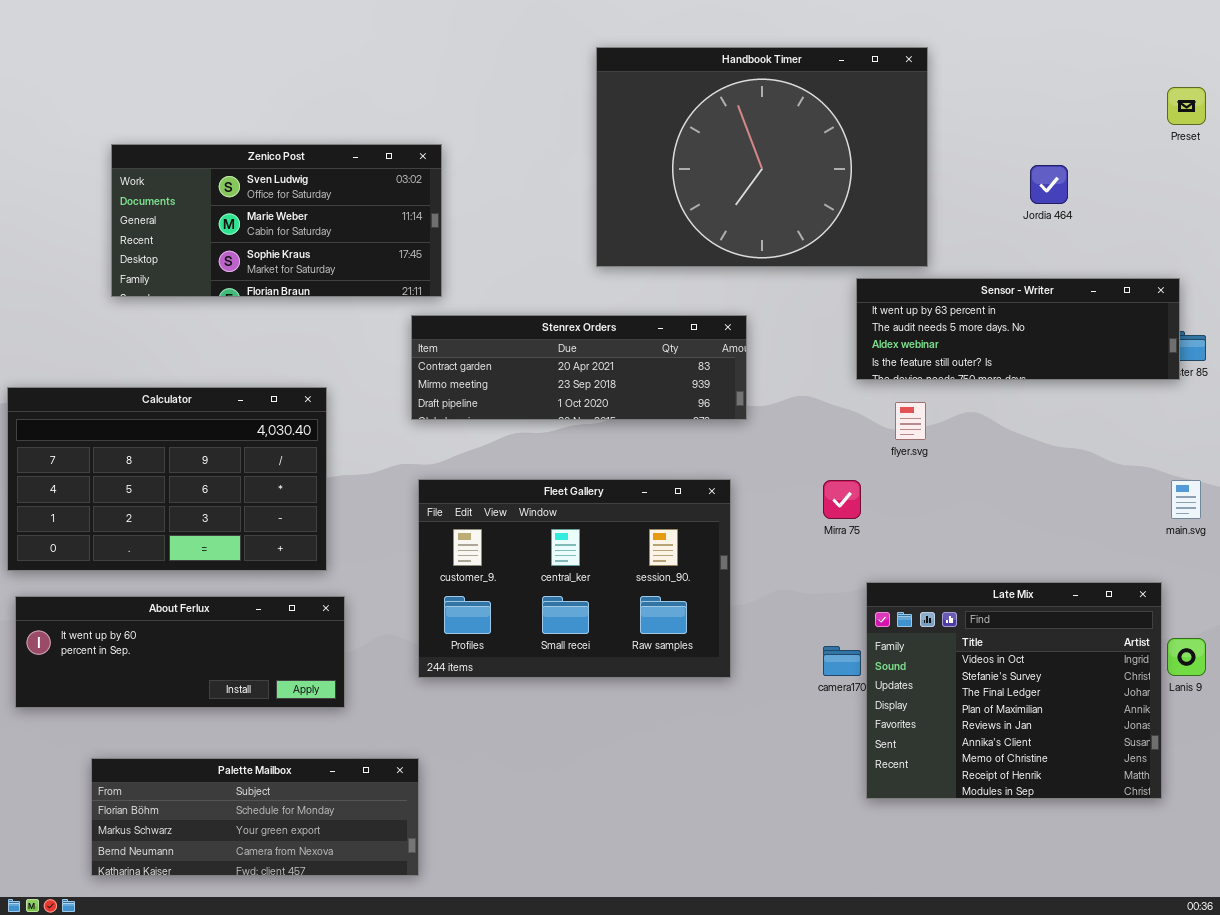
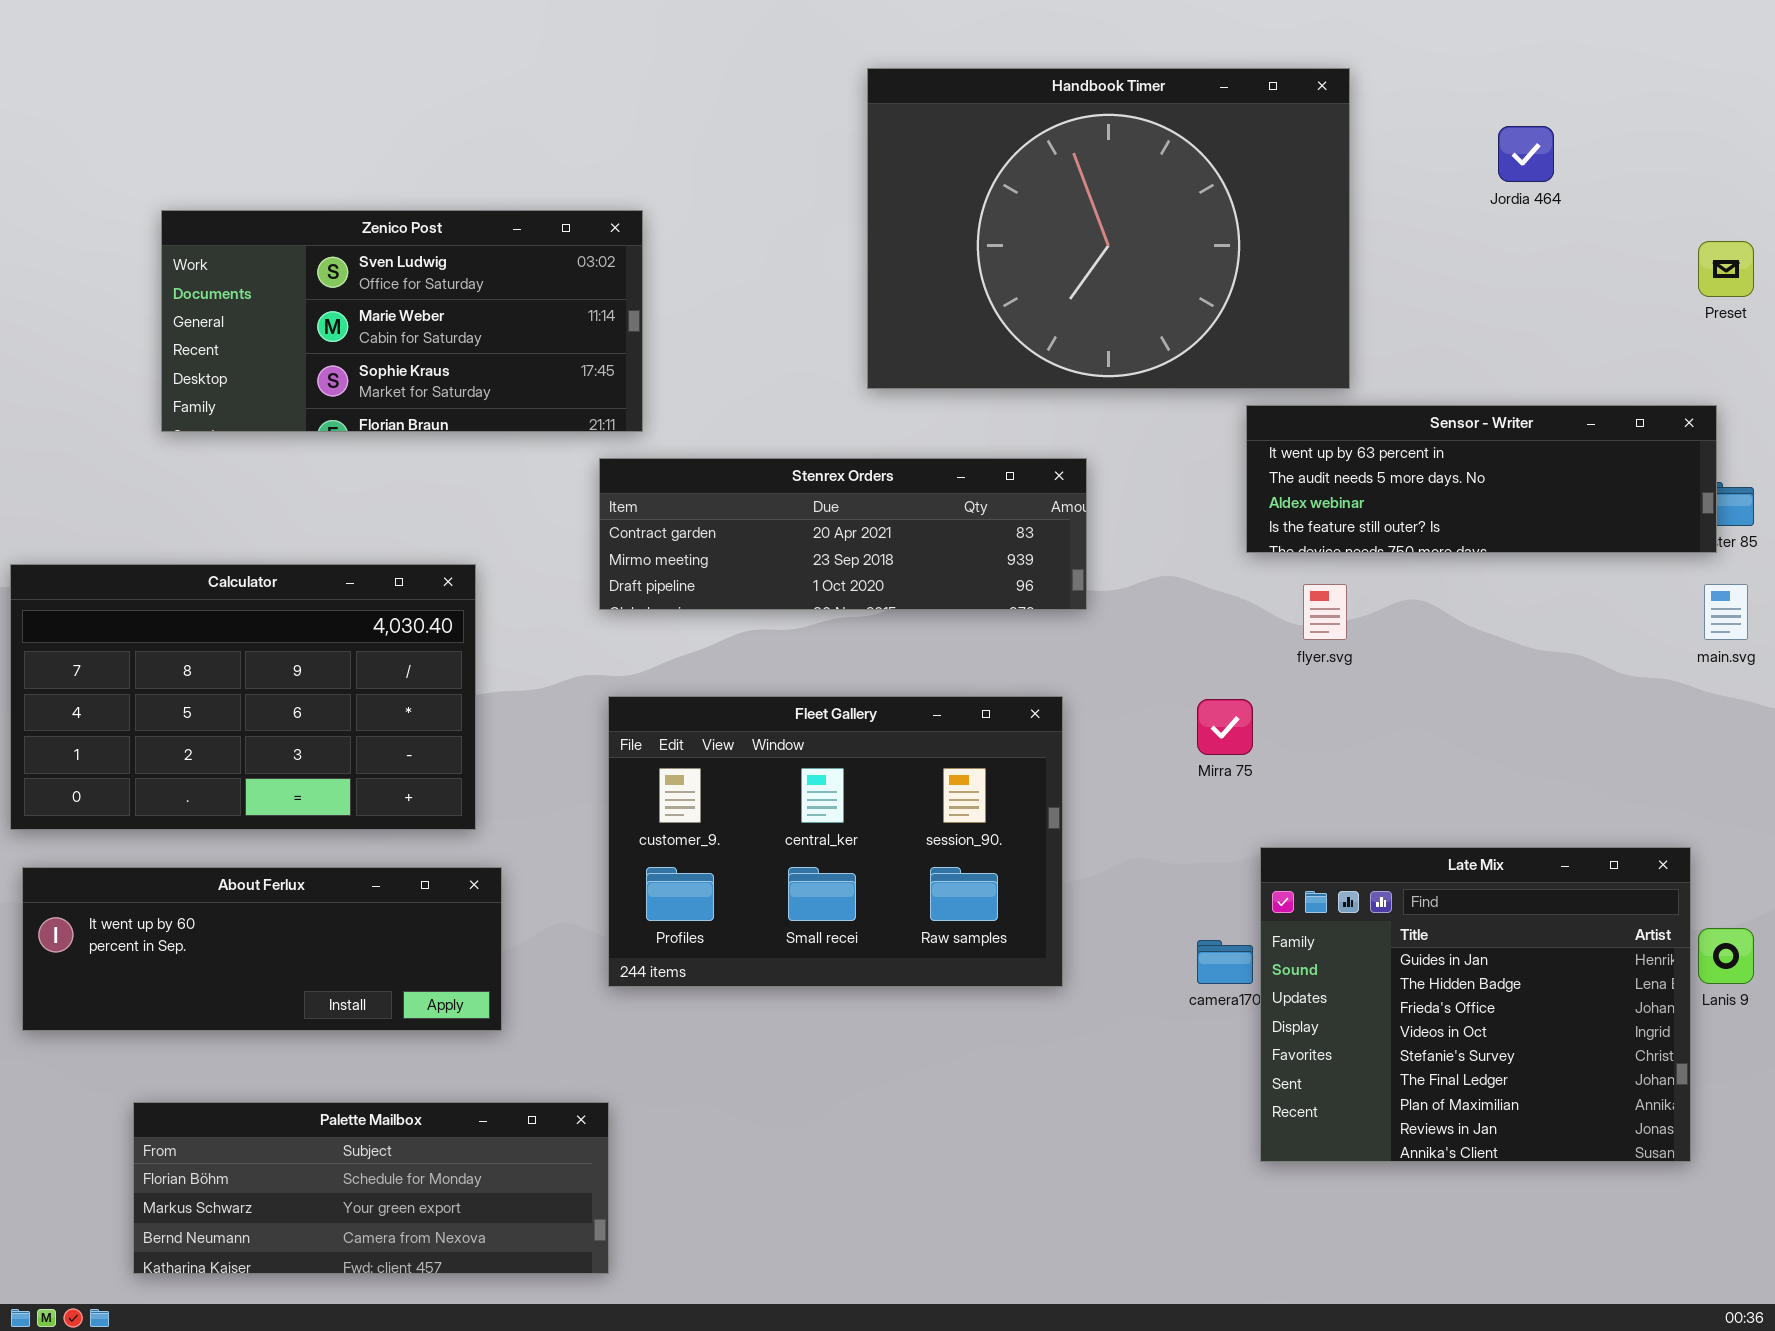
Preset: [1167,87,1206,125] -> [1698,241,1754,297], moved
Jordia 464: [1030,165,1068,204] -> [1498,126,1554,182], moved
main.svg: [1171,480,1201,519] -> [1704,584,1748,640], moved
Late Mix: [866,582,1162,799] -> [1260,847,1691,1162], scrolled up 3 rows

